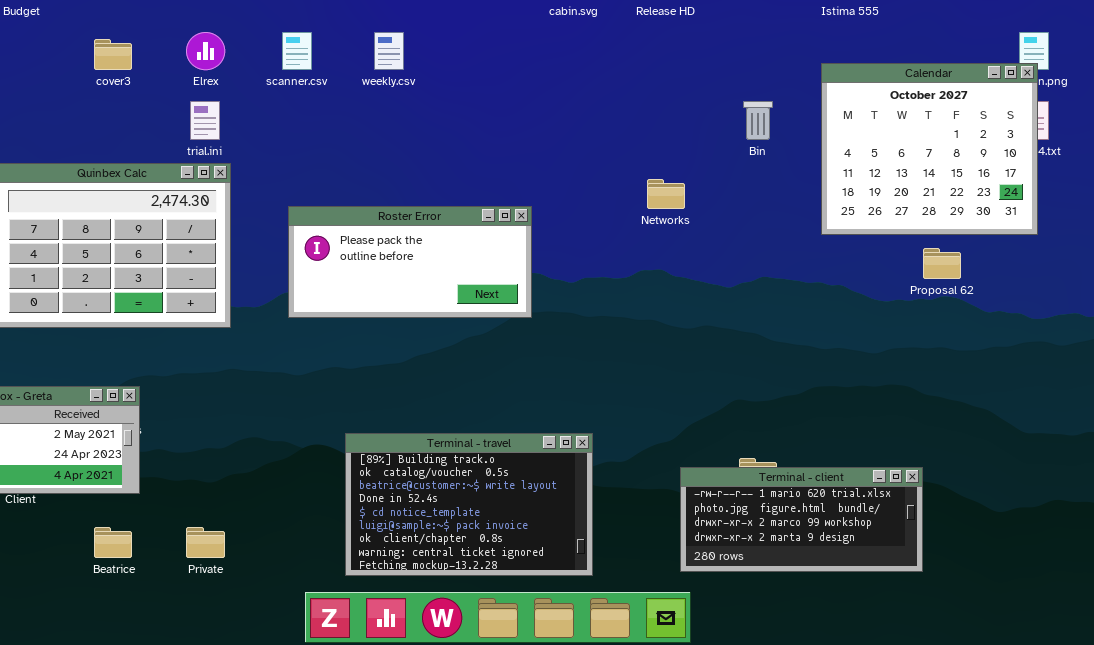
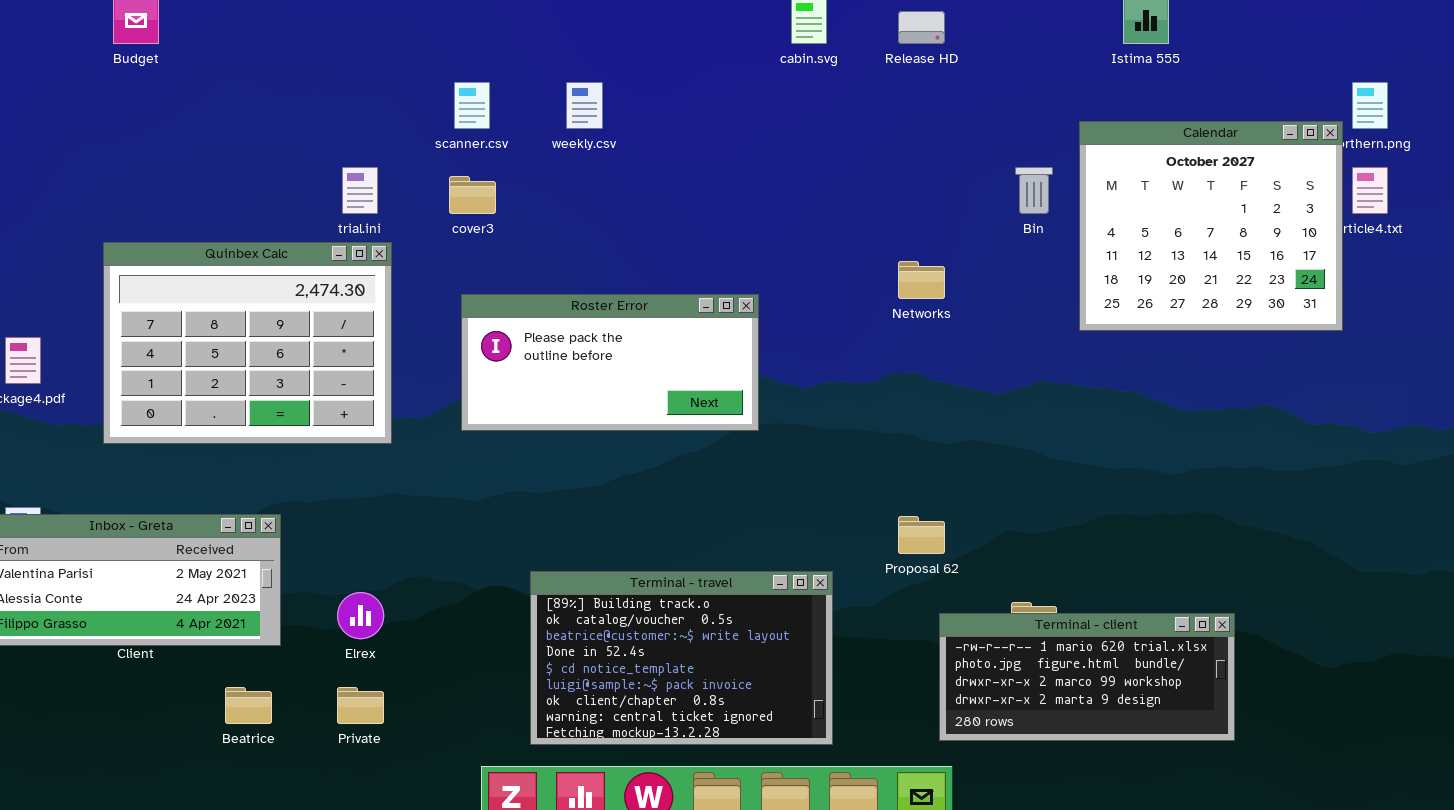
Elrex: [186,32,225,70] -> [337,592,384,639], moved
cover3: [94,39,132,70] -> [449,176,496,214], moved
Calendar: [821,63,1038,235] -> [1079,121,1343,331], moved
Proposal 62: [923,248,961,279] -> [898,516,945,554], moved

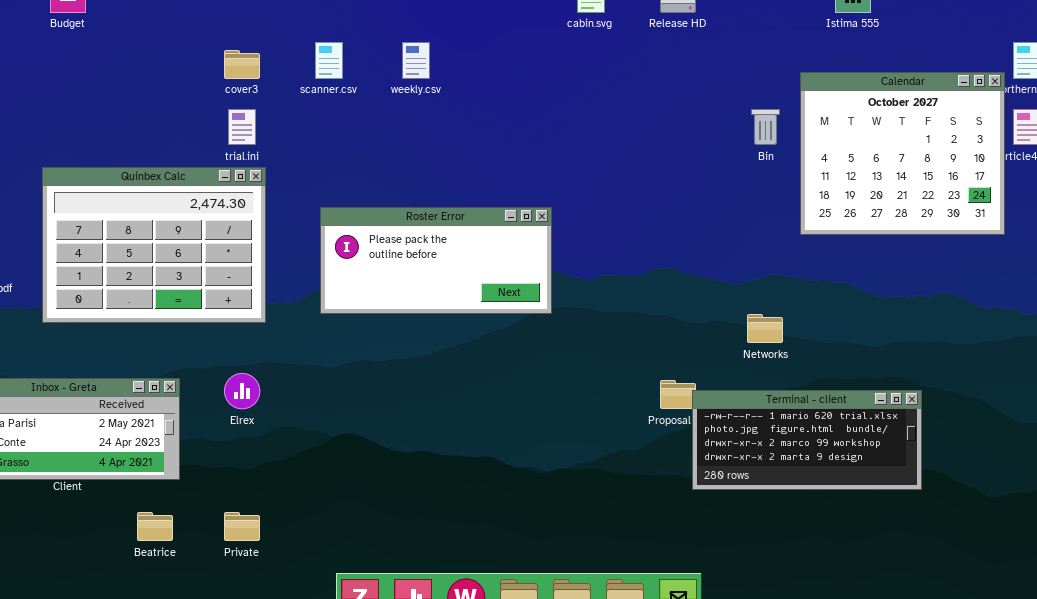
cover3: [449,176,496,214] -> [224,50,260,79], moved
Networks: [898,261,945,299] -> [747,314,783,343], moved
Terminal - travel: [530,571,833,745] -> none, closed
Elrex: [337,592,384,639] -> [224,373,260,409], moved
Terminal - client: [939,613,1235,741] -> [692,390,922,490], moved

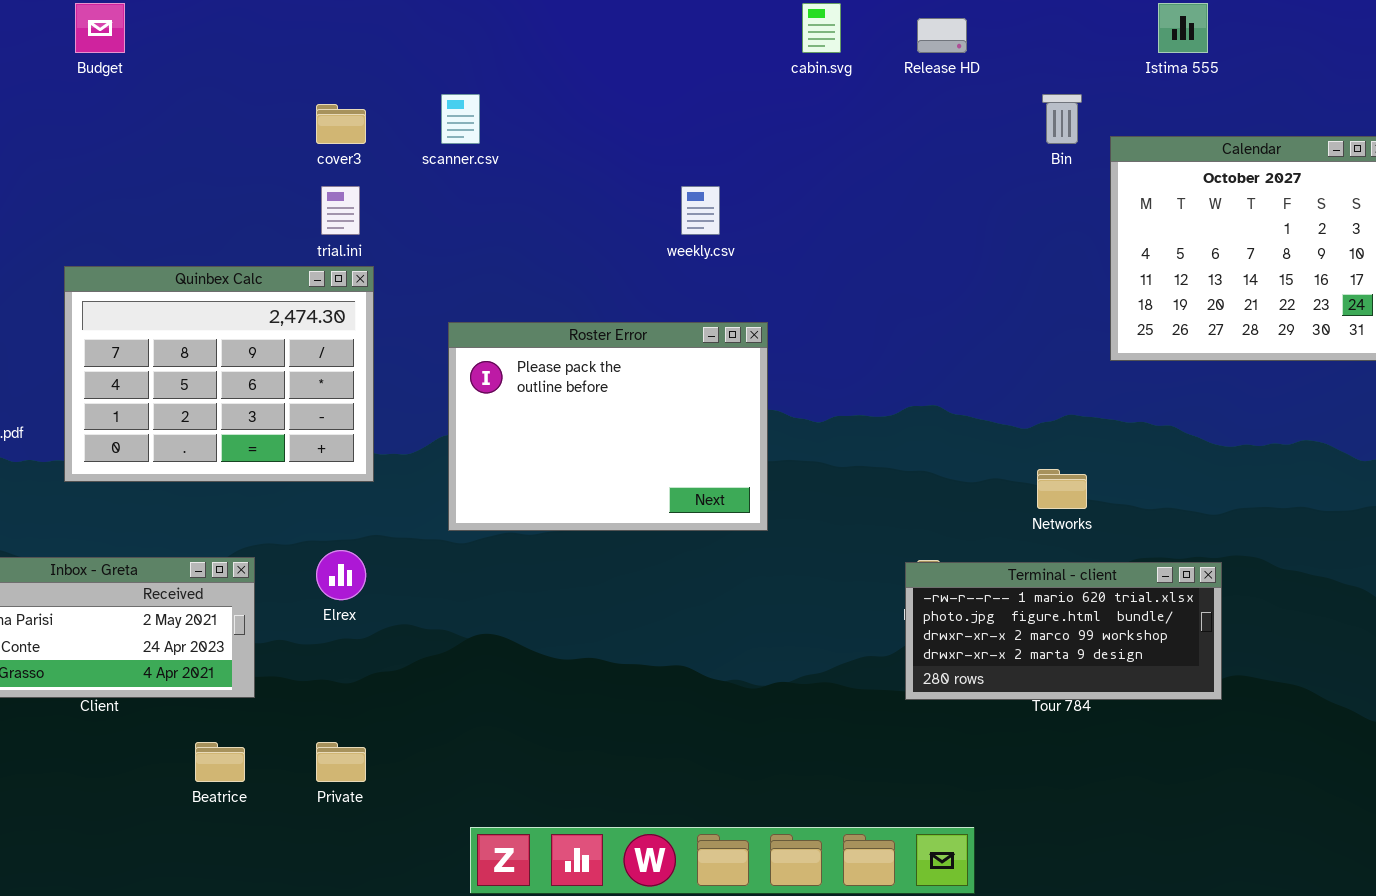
weekly.csv: [402,42,430,79] -> [681,186,720,235], moved
Bin: [751,109,780,145] -> [1042,94,1082,144], moved
Roster Error: [320,207,552,314] -> [448,322,768,531], resized
Terminal - client: [692,390,922,490] -> [905,562,1222,700], moved

